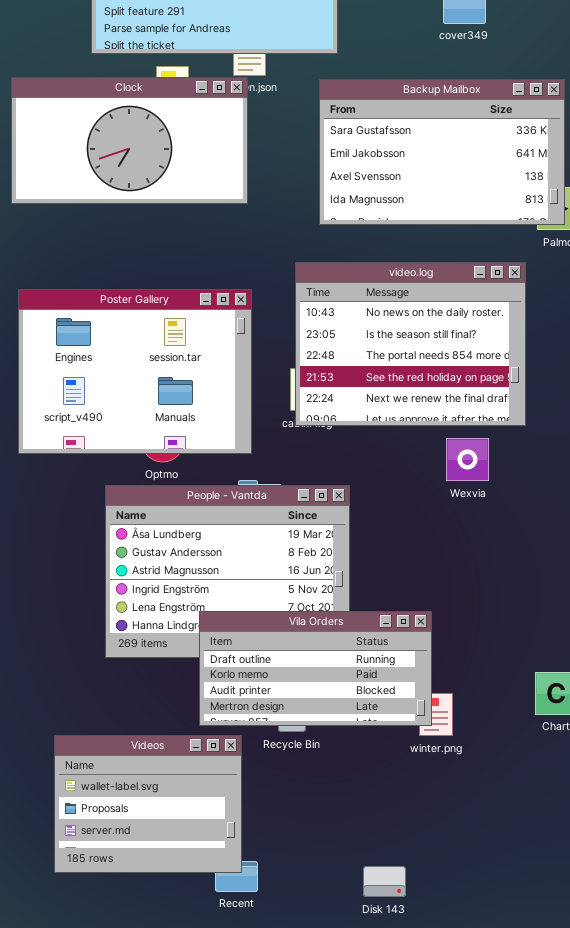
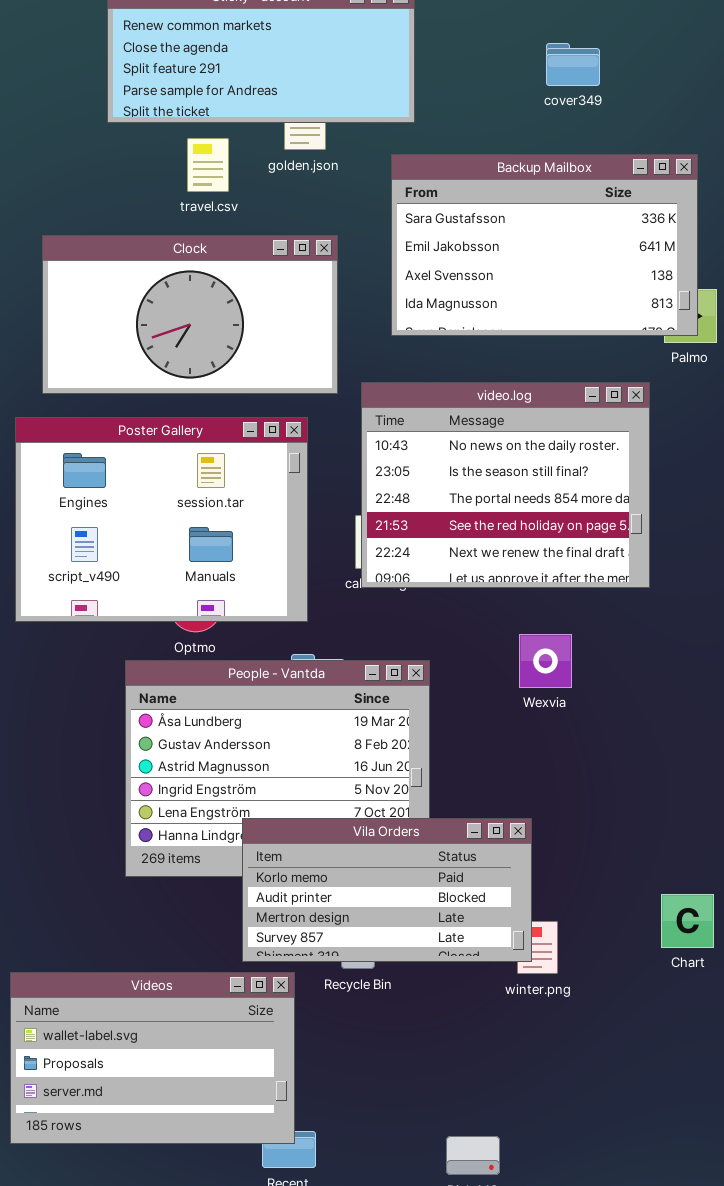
Clock: [11,77,248,204] -> [42,235,338,394], moved
Wexvia: [446,438,489,481] -> [519,634,572,688], moved
Vila Orders: [199,611,432,726] -> [242,818,532,962], scrolled down 1 row
Videos: [54,735,242,873] -> [10,972,295,1144], resized

